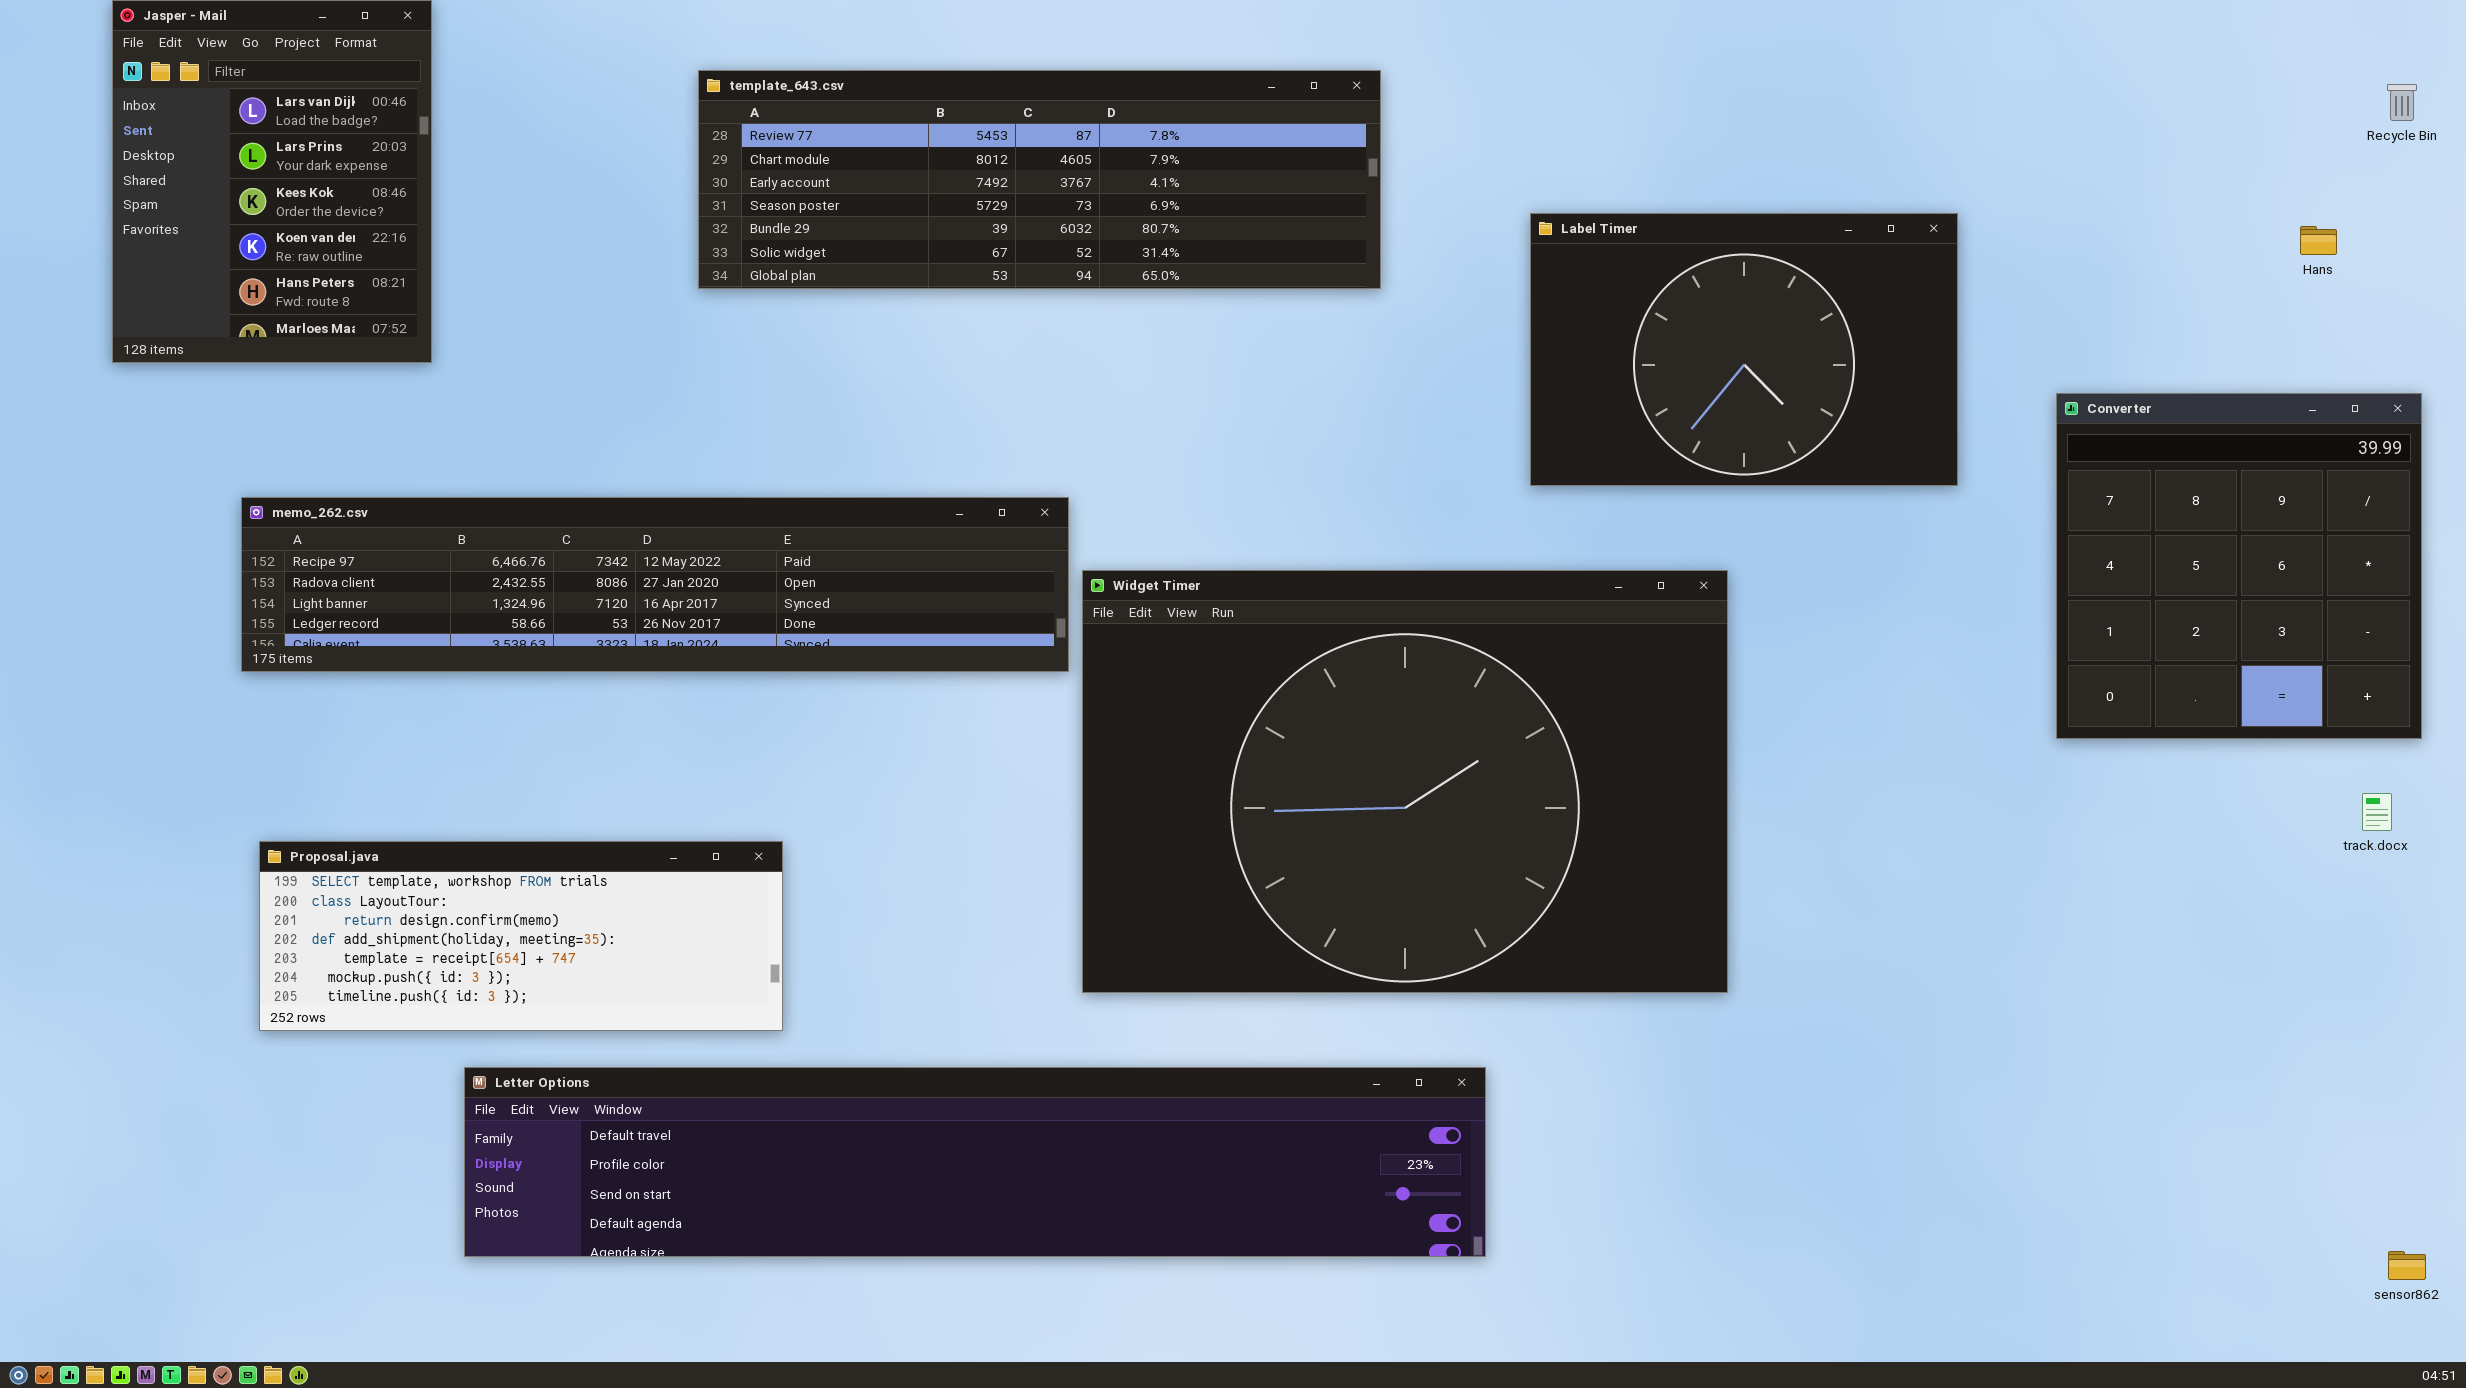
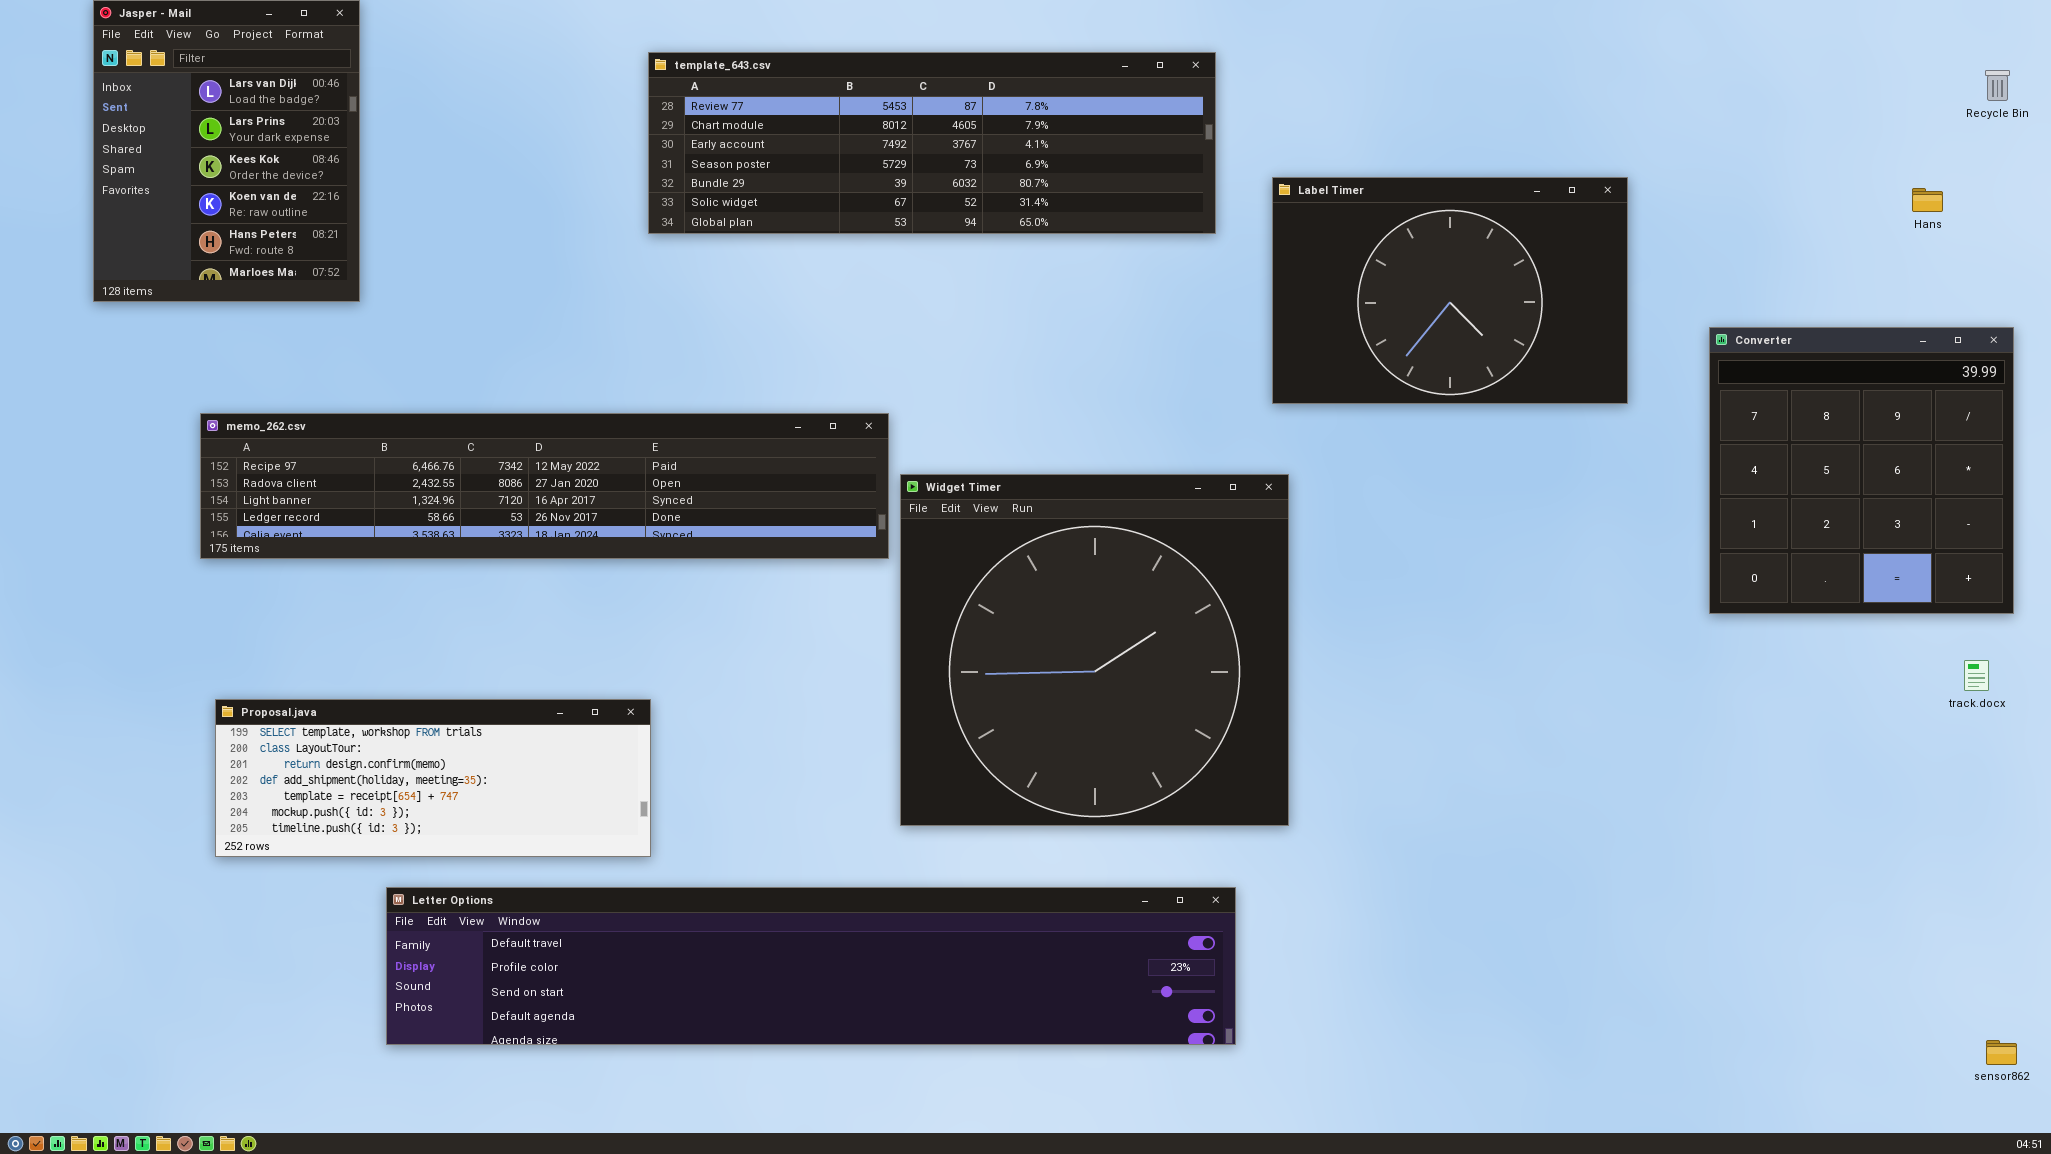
template_643.csv: [698,70,1381,289] -> [648,52,1216,234], moved
Widget Timer: [1082,570,1728,993] -> [900,474,1289,826], resized

